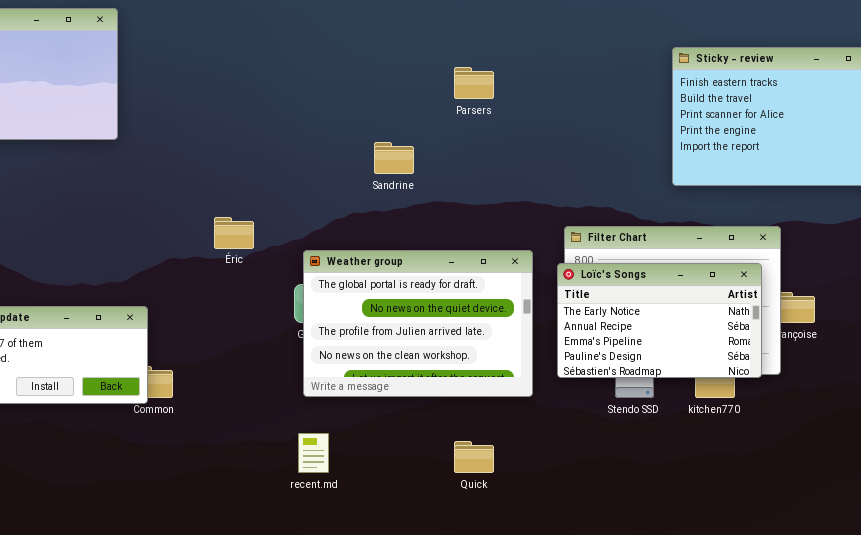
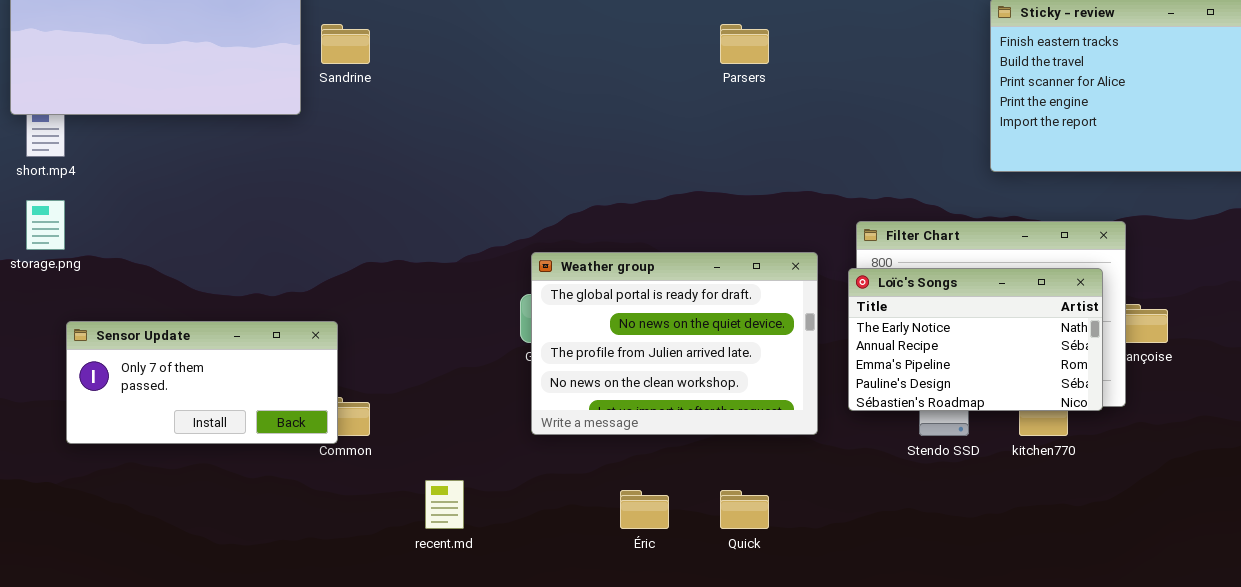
Sandrine: [374,142,414,174] -> [321,24,370,64], moved
Éric: [214,217,254,249] -> [620,490,669,529], moved
recent.md: [298,433,329,473] -> [425,480,464,529], moved

